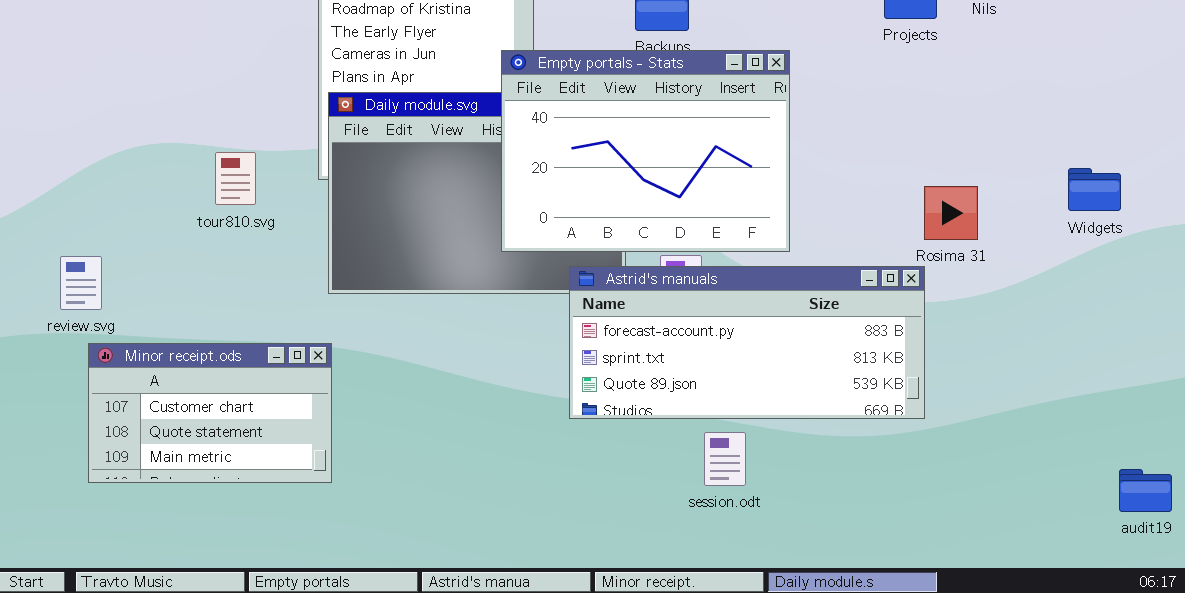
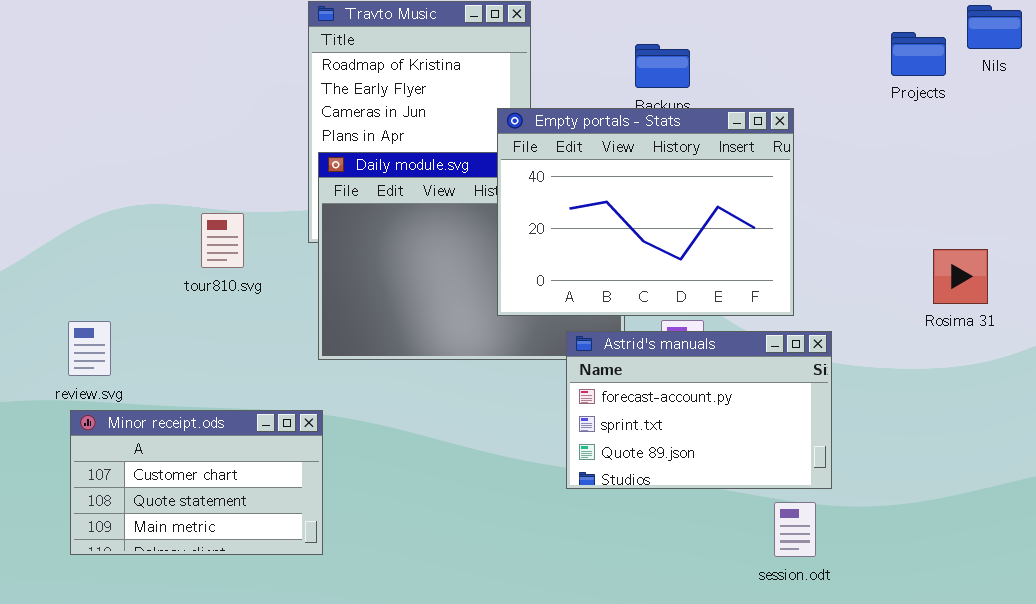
review.svg: [60,256,102,310] -> [68,321,111,376], moved
Astrid's manuals: [569,266,925,419] -> [566,331,832,489], resized
session.odt: [704,432,746,486] -> [774,502,816,557], moved

